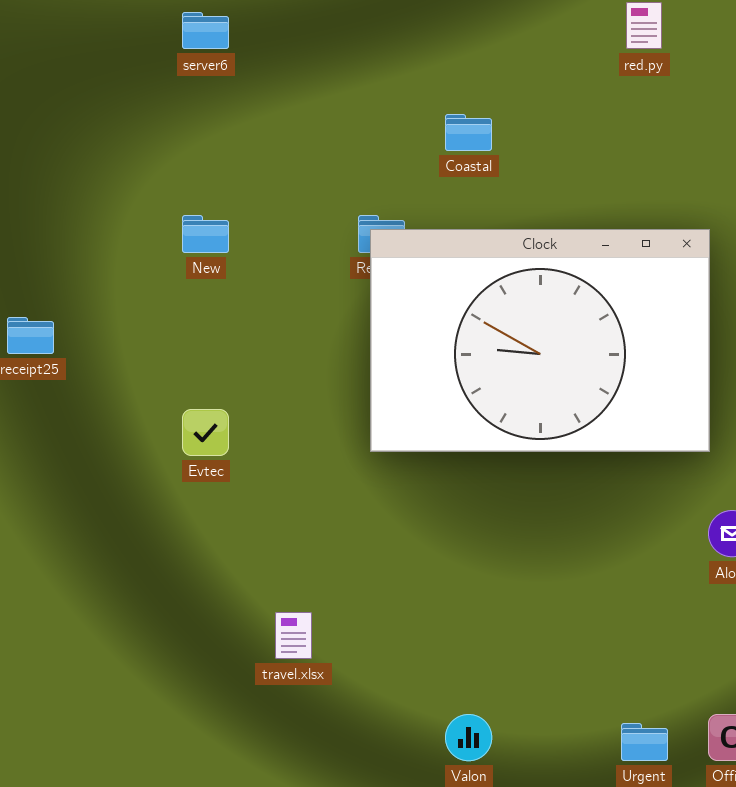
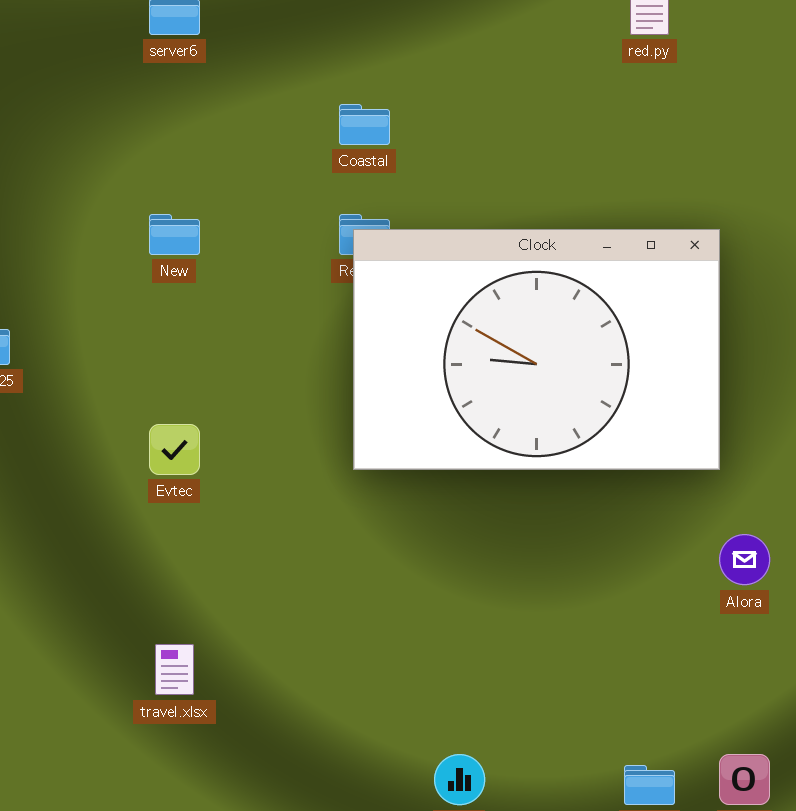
Coastal: [445,114,492,151] -> [339,104,390,145], moved
travel.xlsx: [275,612,312,659] -> [155,644,194,695], moved

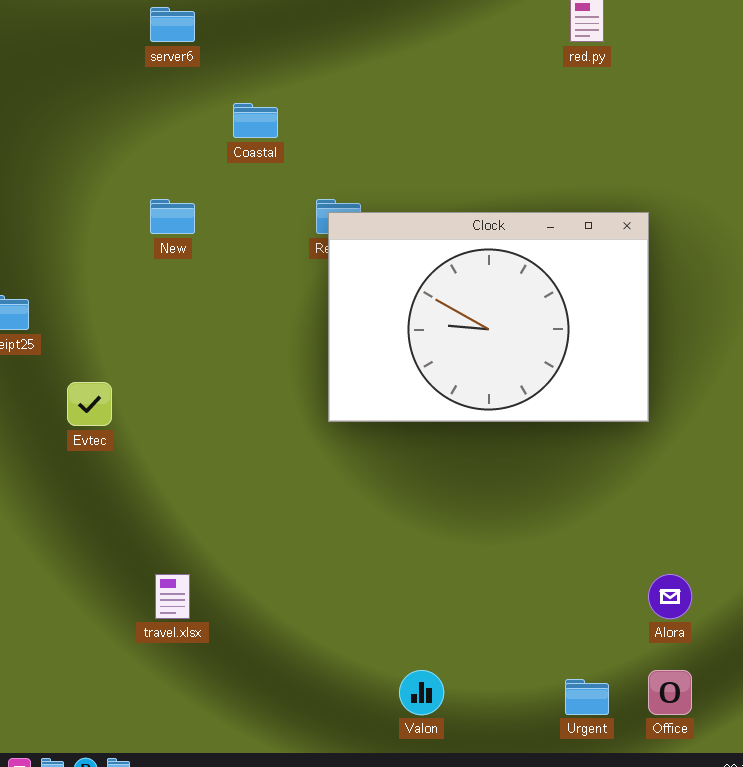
Coastal: [339,104,390,145] -> [233,103,278,138], moved
Evtec: [149,424,200,475] -> [67,382,112,426], moved
Alora: [719,534,770,585] -> [648,574,692,619], moved

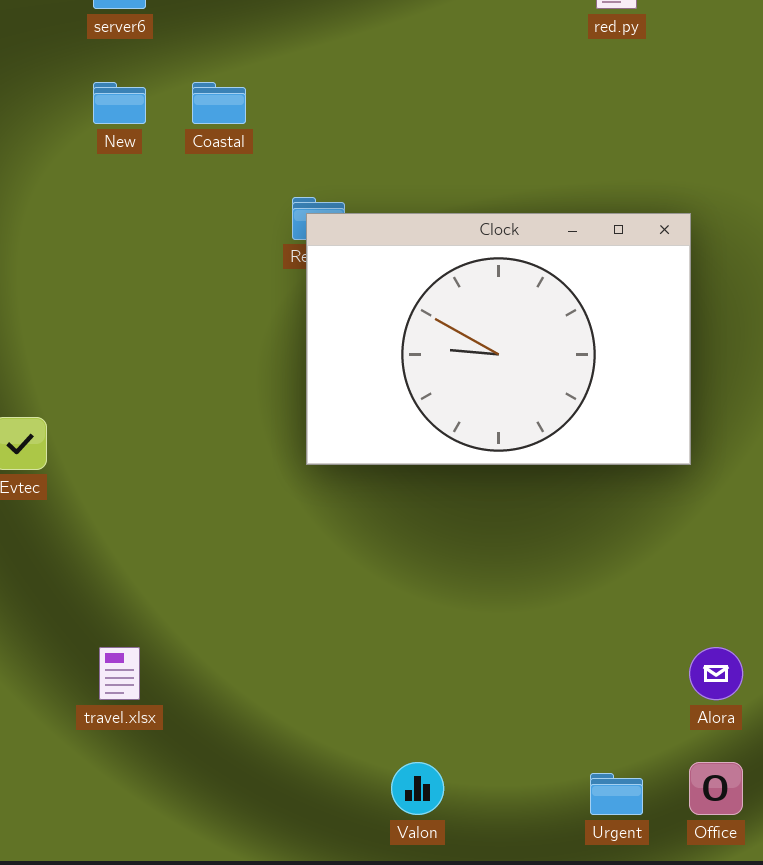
New: [150,199,195,234] -> [93,82,146,124], moved

